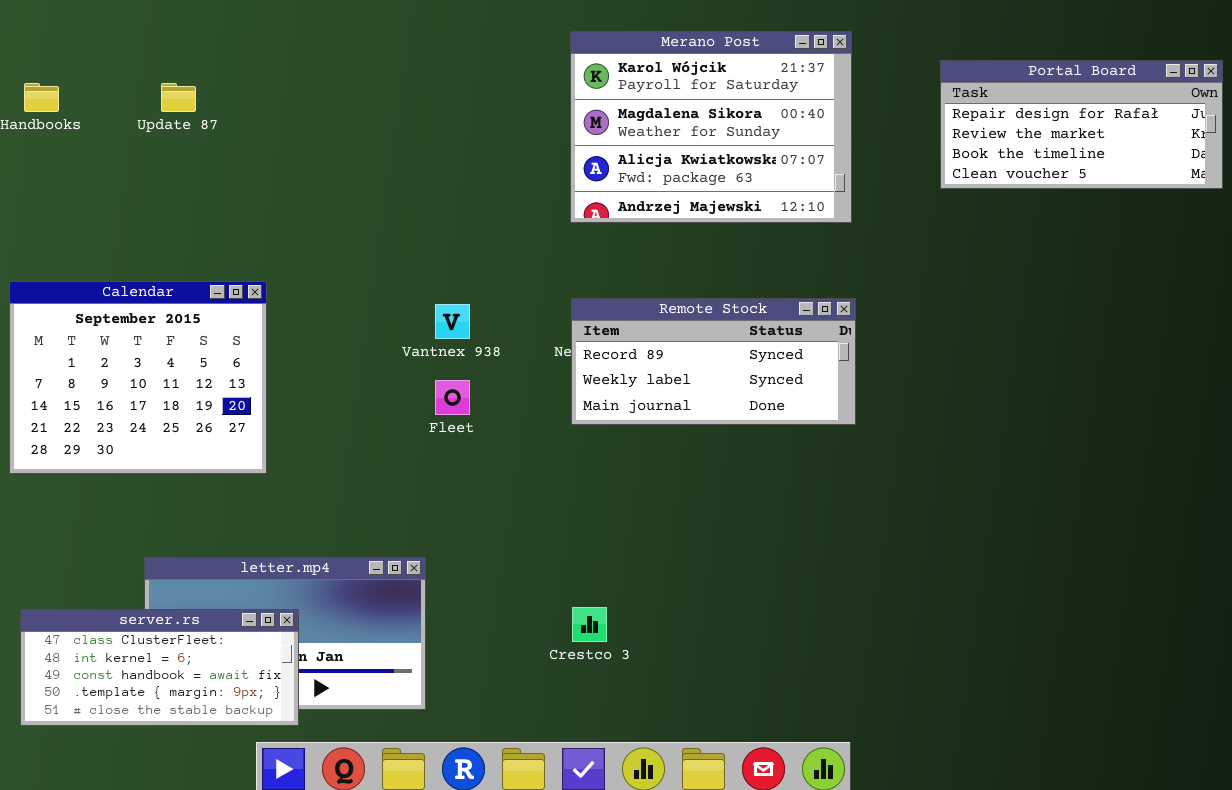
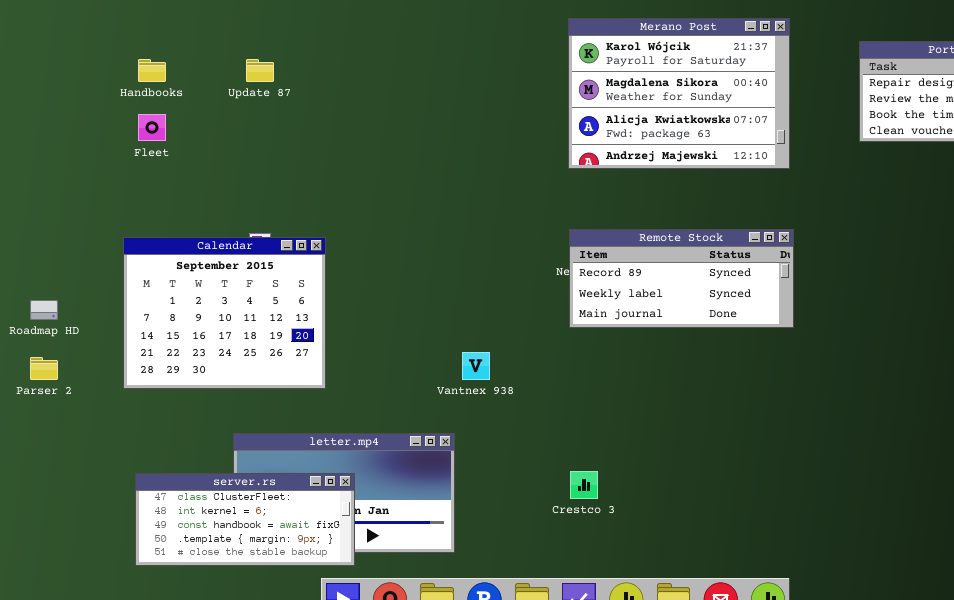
Calendar: [9,281,267,474] -> [123,237,326,389], moved
Vantnex 938: [435,304,470,339] -> [462,352,490,380], moved
Fleet: [435,380,470,415] -> [138,114,166,141], moved

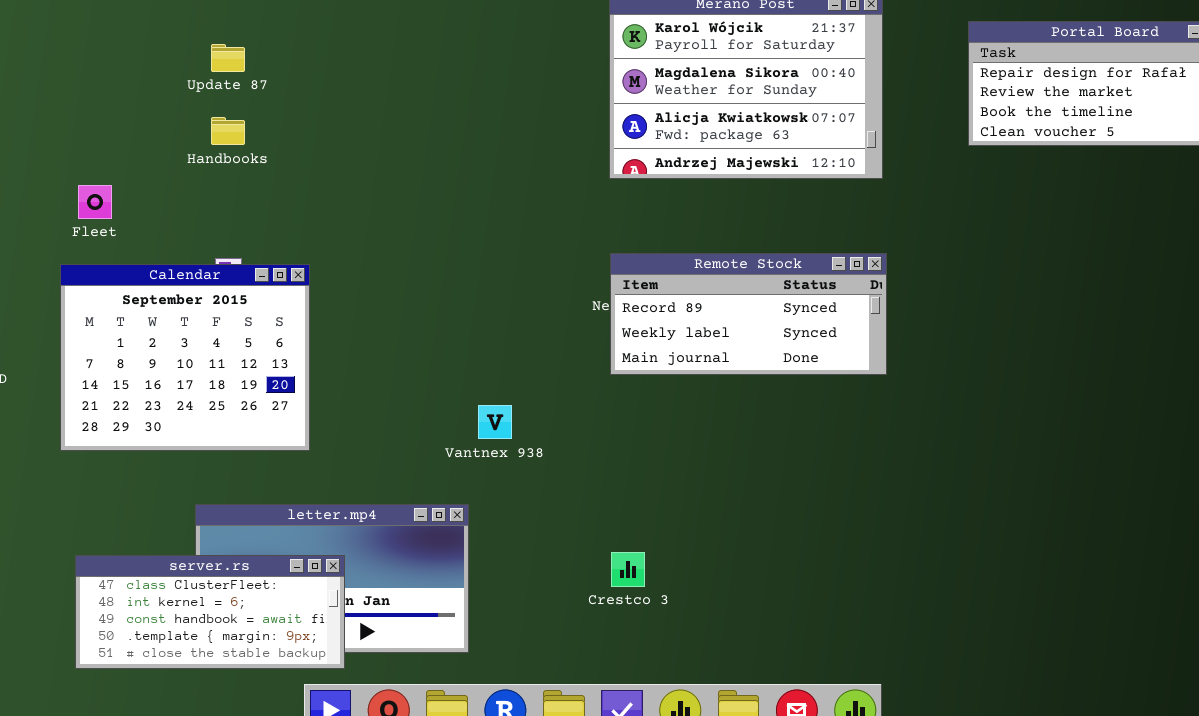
Handbooks: [138,59,166,82] -> [211,117,245,145], moved
Fleet: [138,114,166,141] -> [78,185,112,219], moved

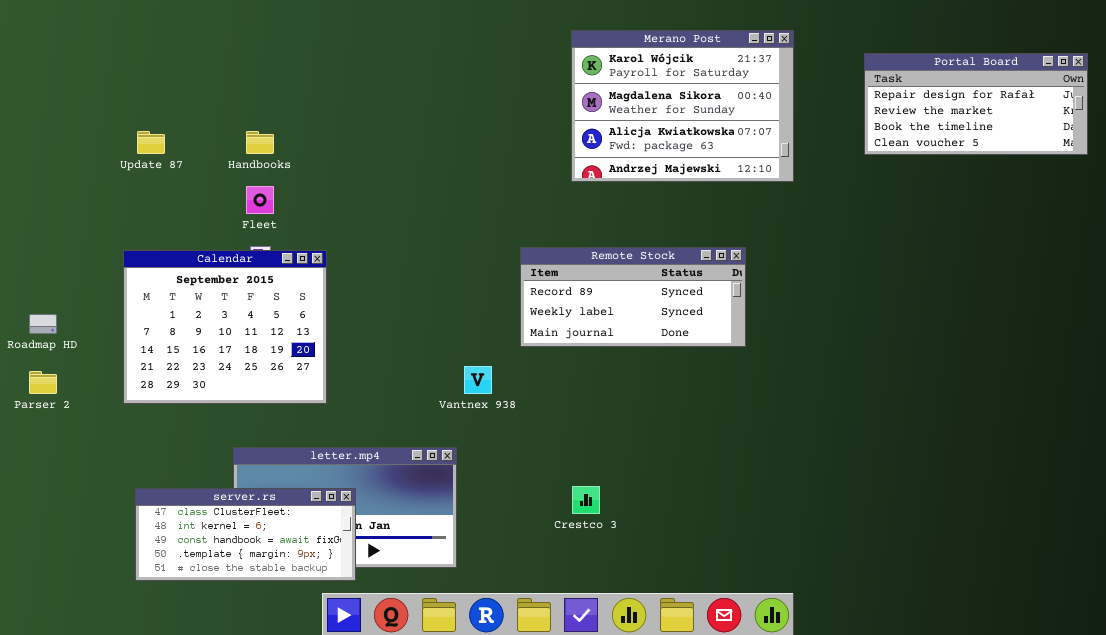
Update 87: [211,44,245,72] -> [137,131,165,154], moved
Fleet: [78,185,112,219] -> [246,186,274,214], moved
Remote Stock: [610,253,887,375] -> [520,247,746,347], moved

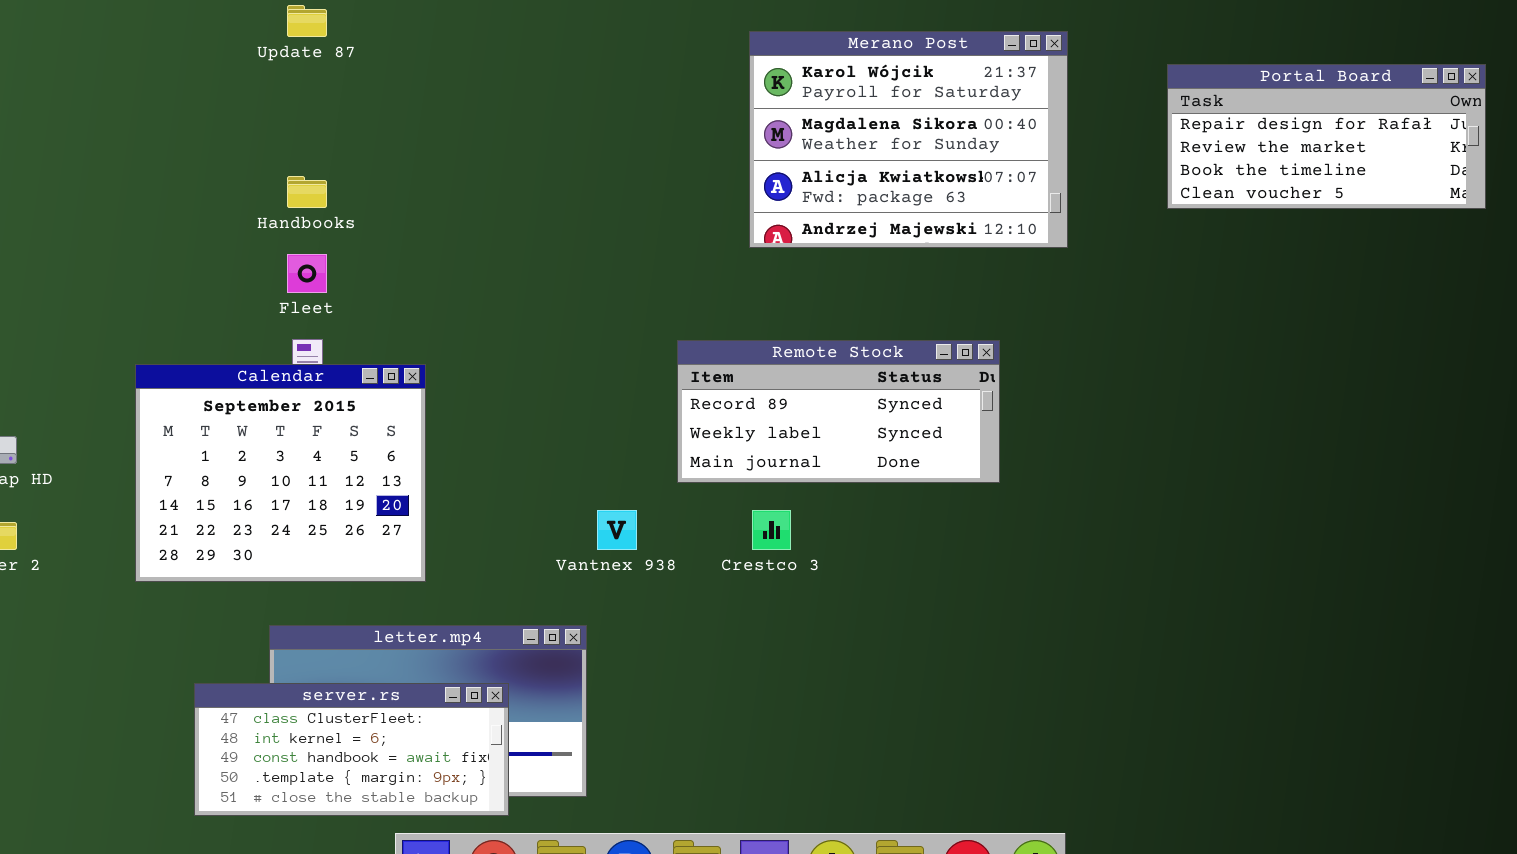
Update 87: [137,131,165,154] -> [287,5,327,37], moved
Calendar: [123,250,327,404] -> [135,364,426,582], moved
Crestco 3: [572,486,600,514] -> [752,510,791,550], moved
server.rs: [135,488,356,581] -> [194,683,509,816], moved

